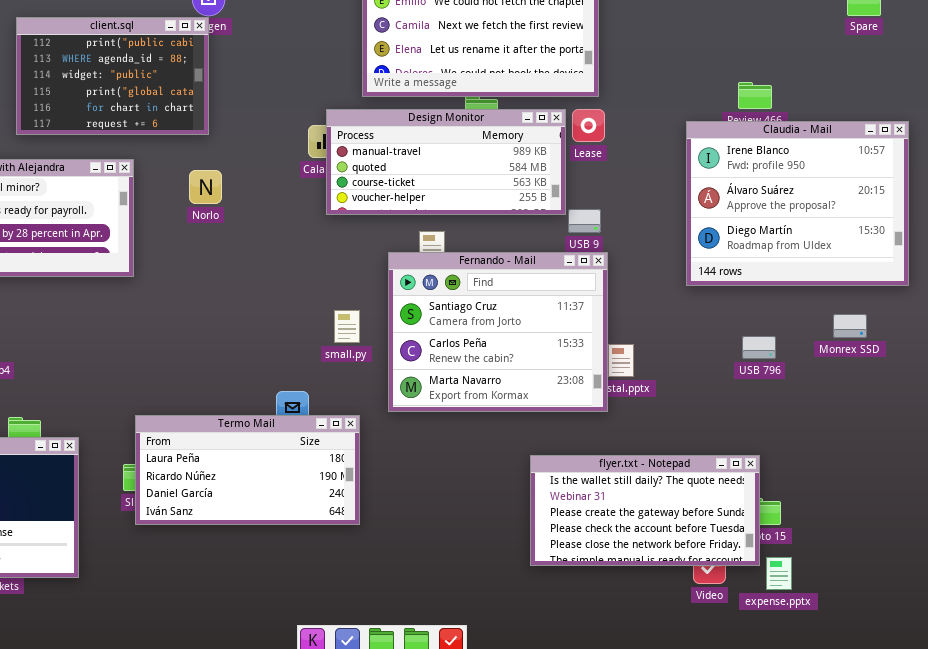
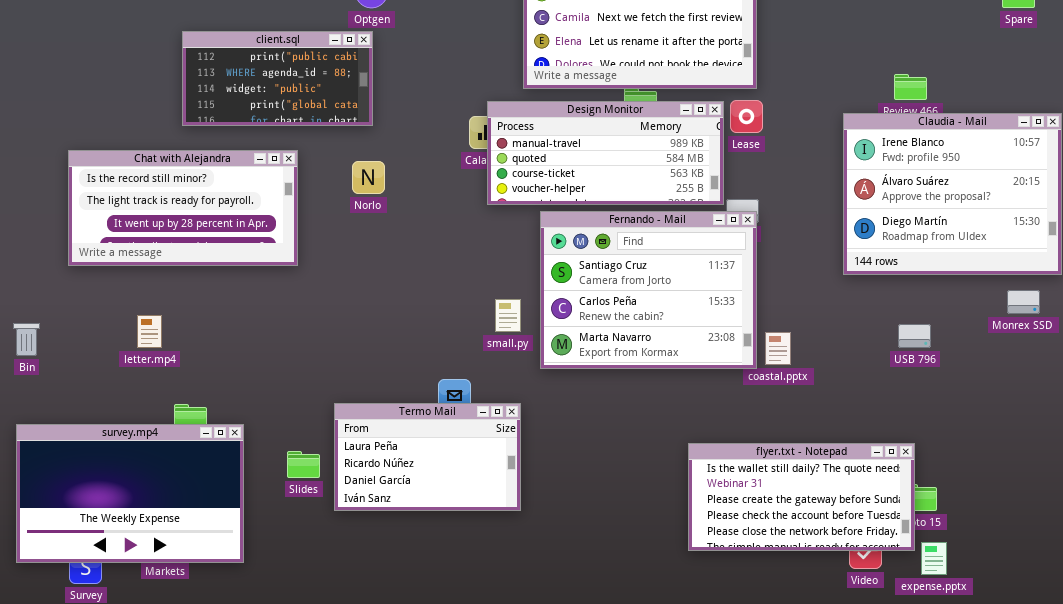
client.sql: [16,17,209,135] -> [182,31,373,126], resized
Fernando - Mail: [388,252,608,412] -> [540,211,757,369], moved
Monrex SSD: [833,314,867,338] -> [1007,290,1040,314], moved
Termo Mail: [135,415,360,525] -> [334,403,521,511], resized

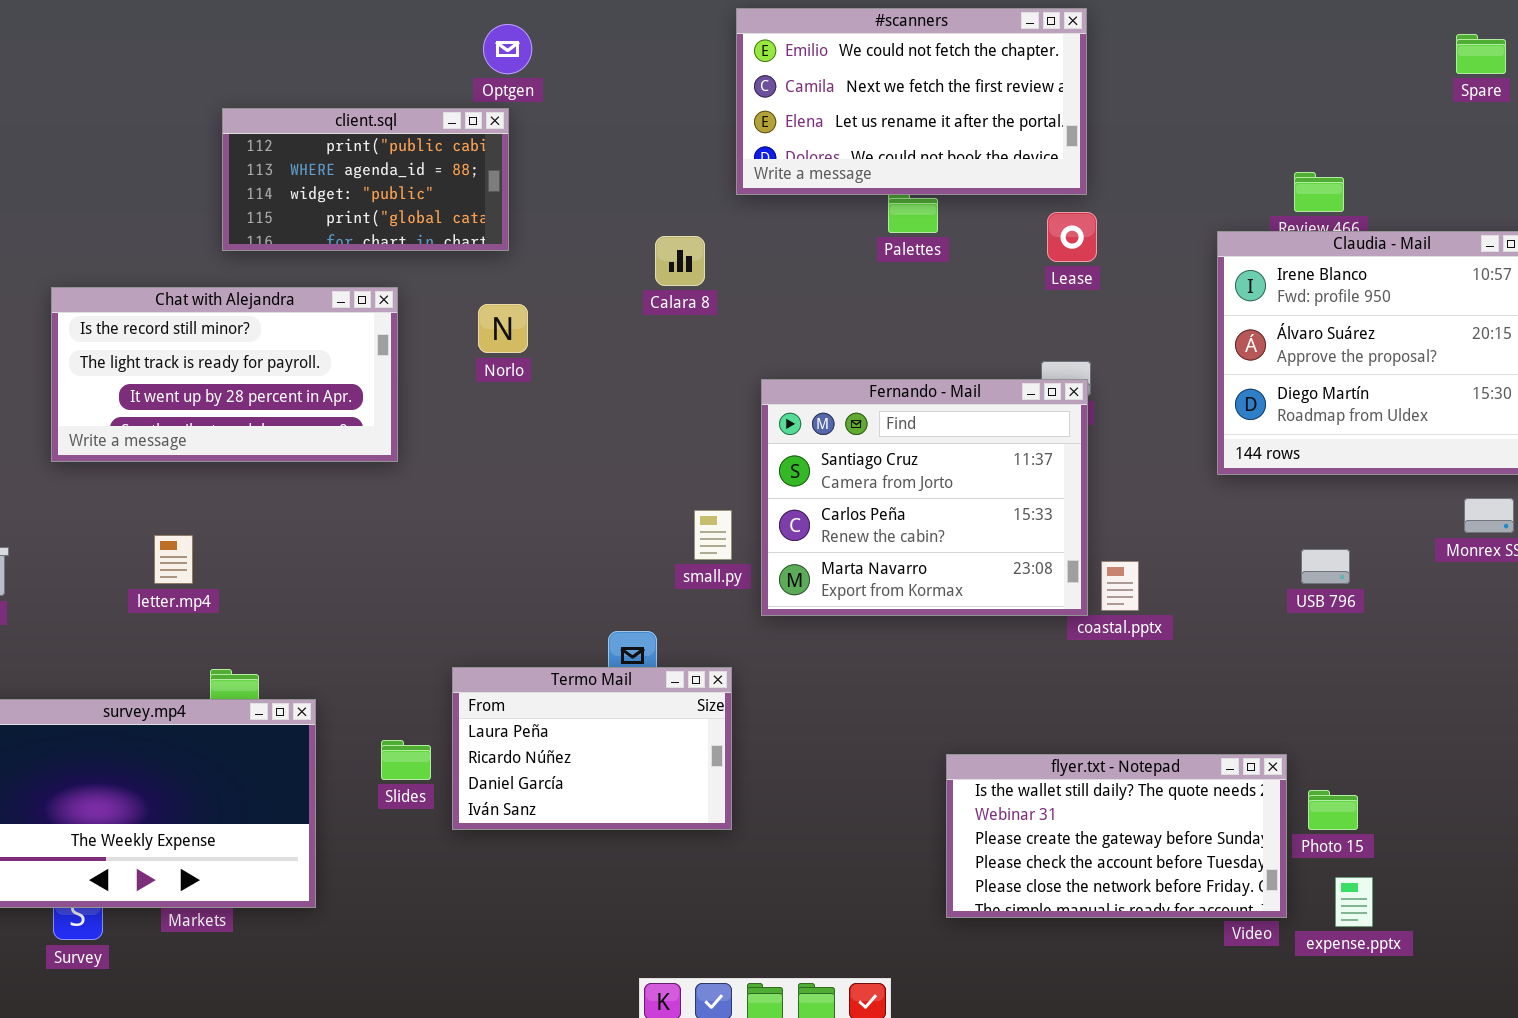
Design Monitor: [487,101,724,205] -> none, closed
flyer.txt - Notepad: [688,443,915,551] -> [946,754,1287,918], moved

